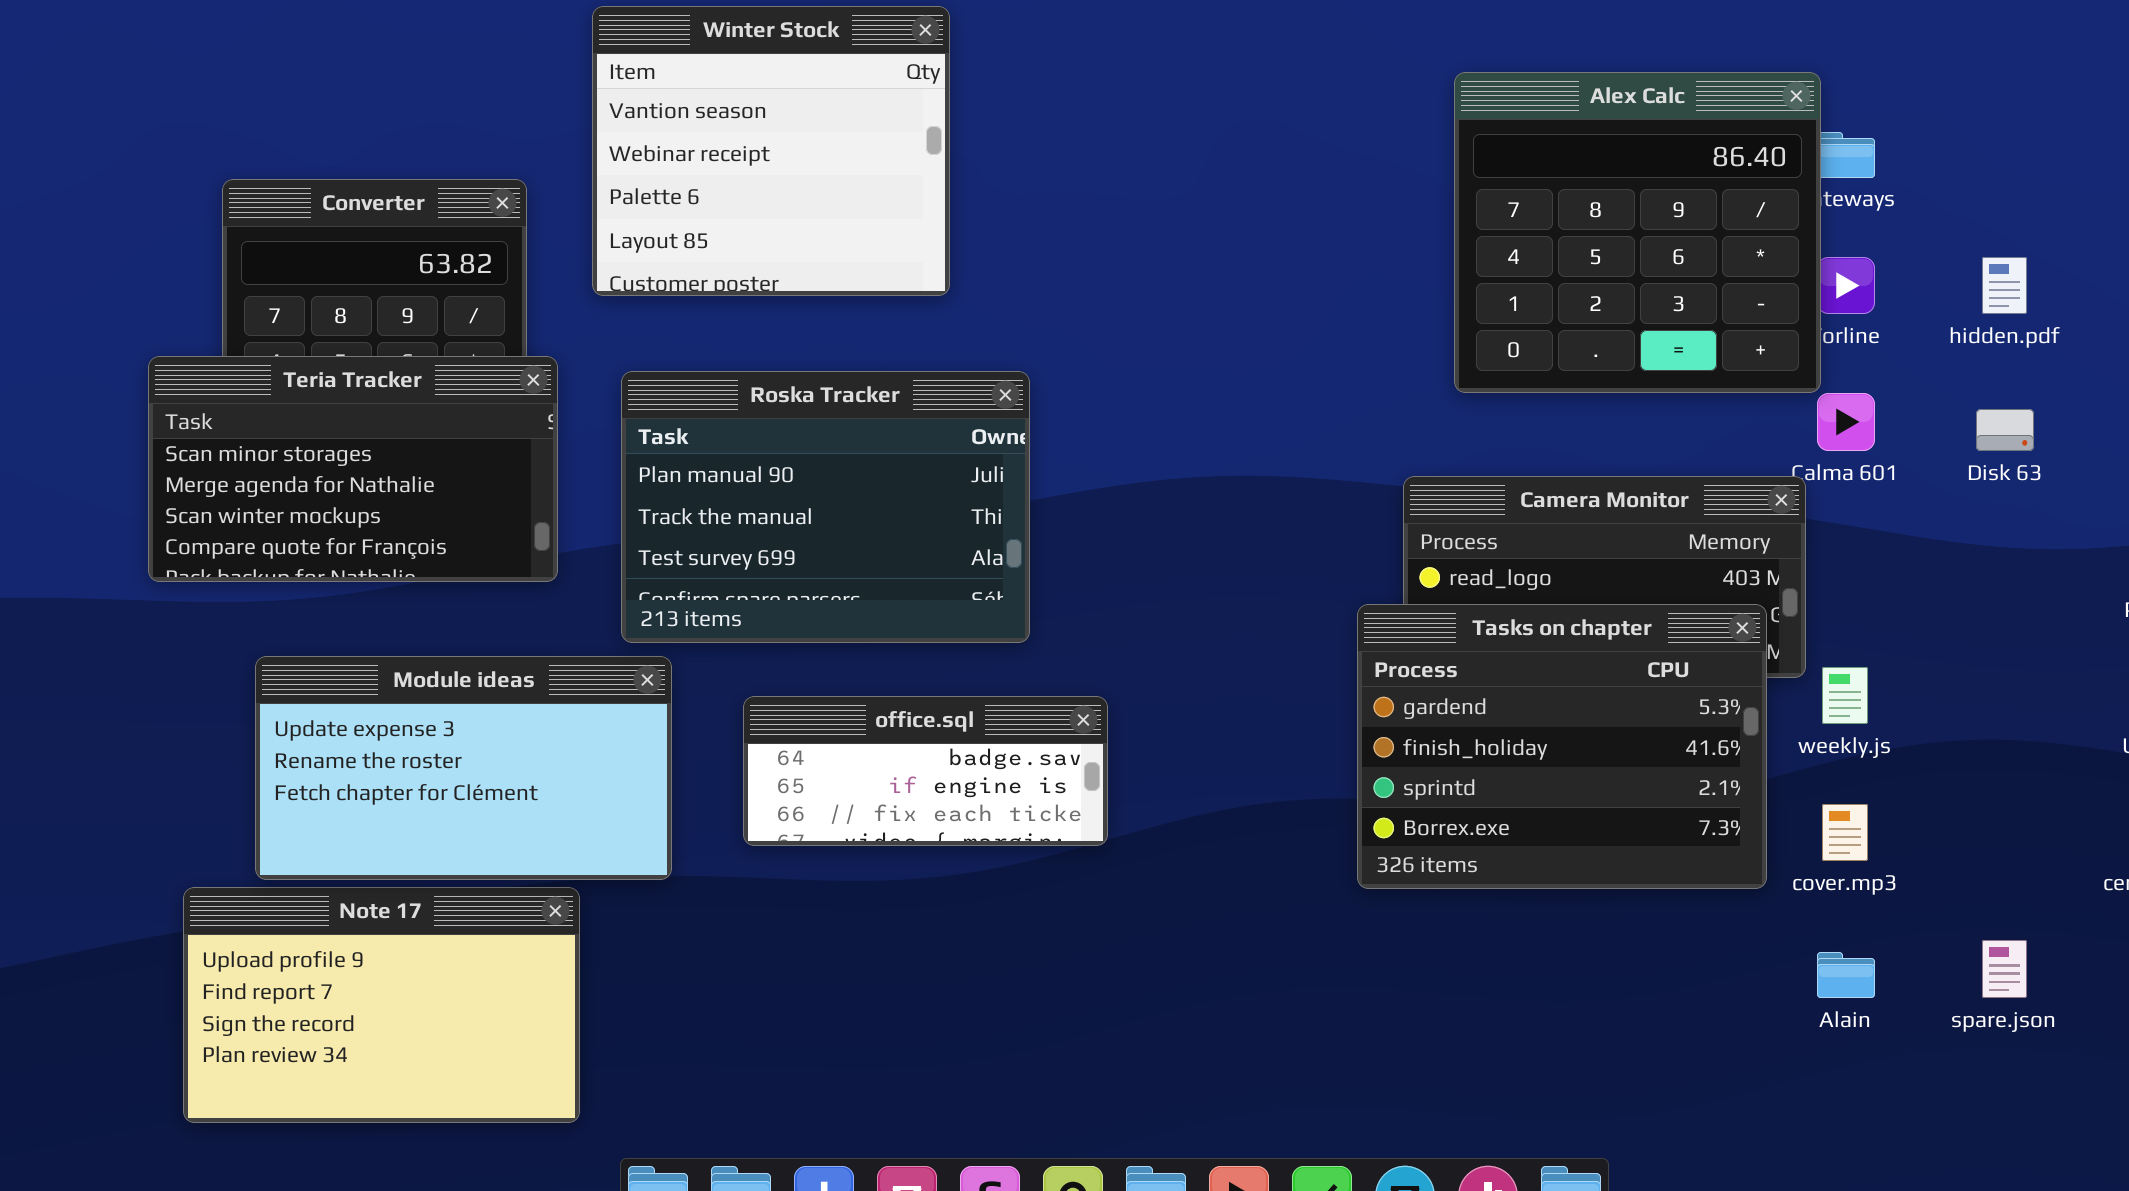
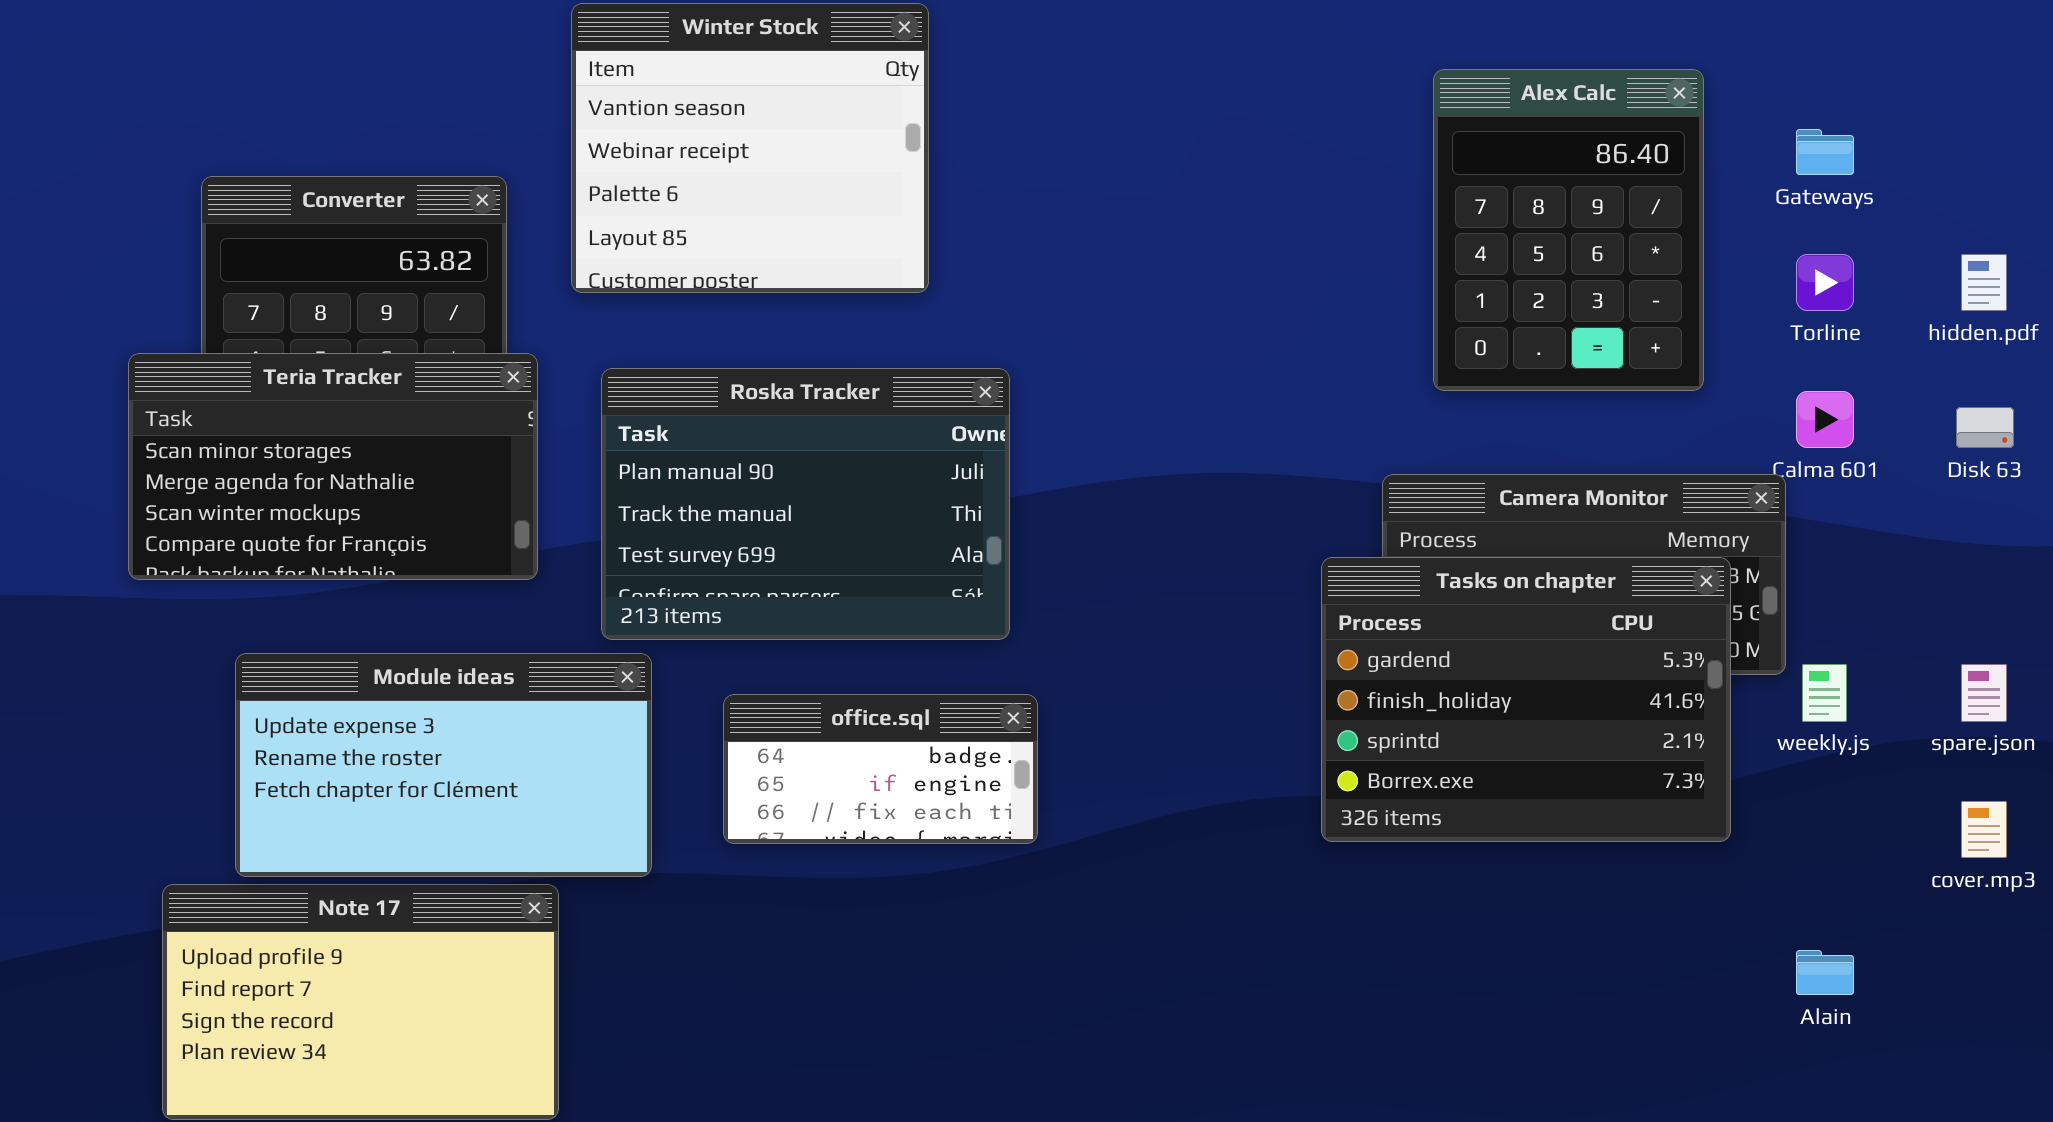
Alex Calc: [1454,72,1821,393] -> [1433,69,1704,391], resized
Tasks on chapter: [1357,604,1767,889] -> [1321,557,1731,842], moved
office.sql: [743,696,1108,846] -> [723,694,1038,844], resized
cover.mp3: [1822,804,1868,861] -> [1961,801,2007,858], moved
spare.json: [1982,940,2027,998] -> [1961,664,2007,722], moved

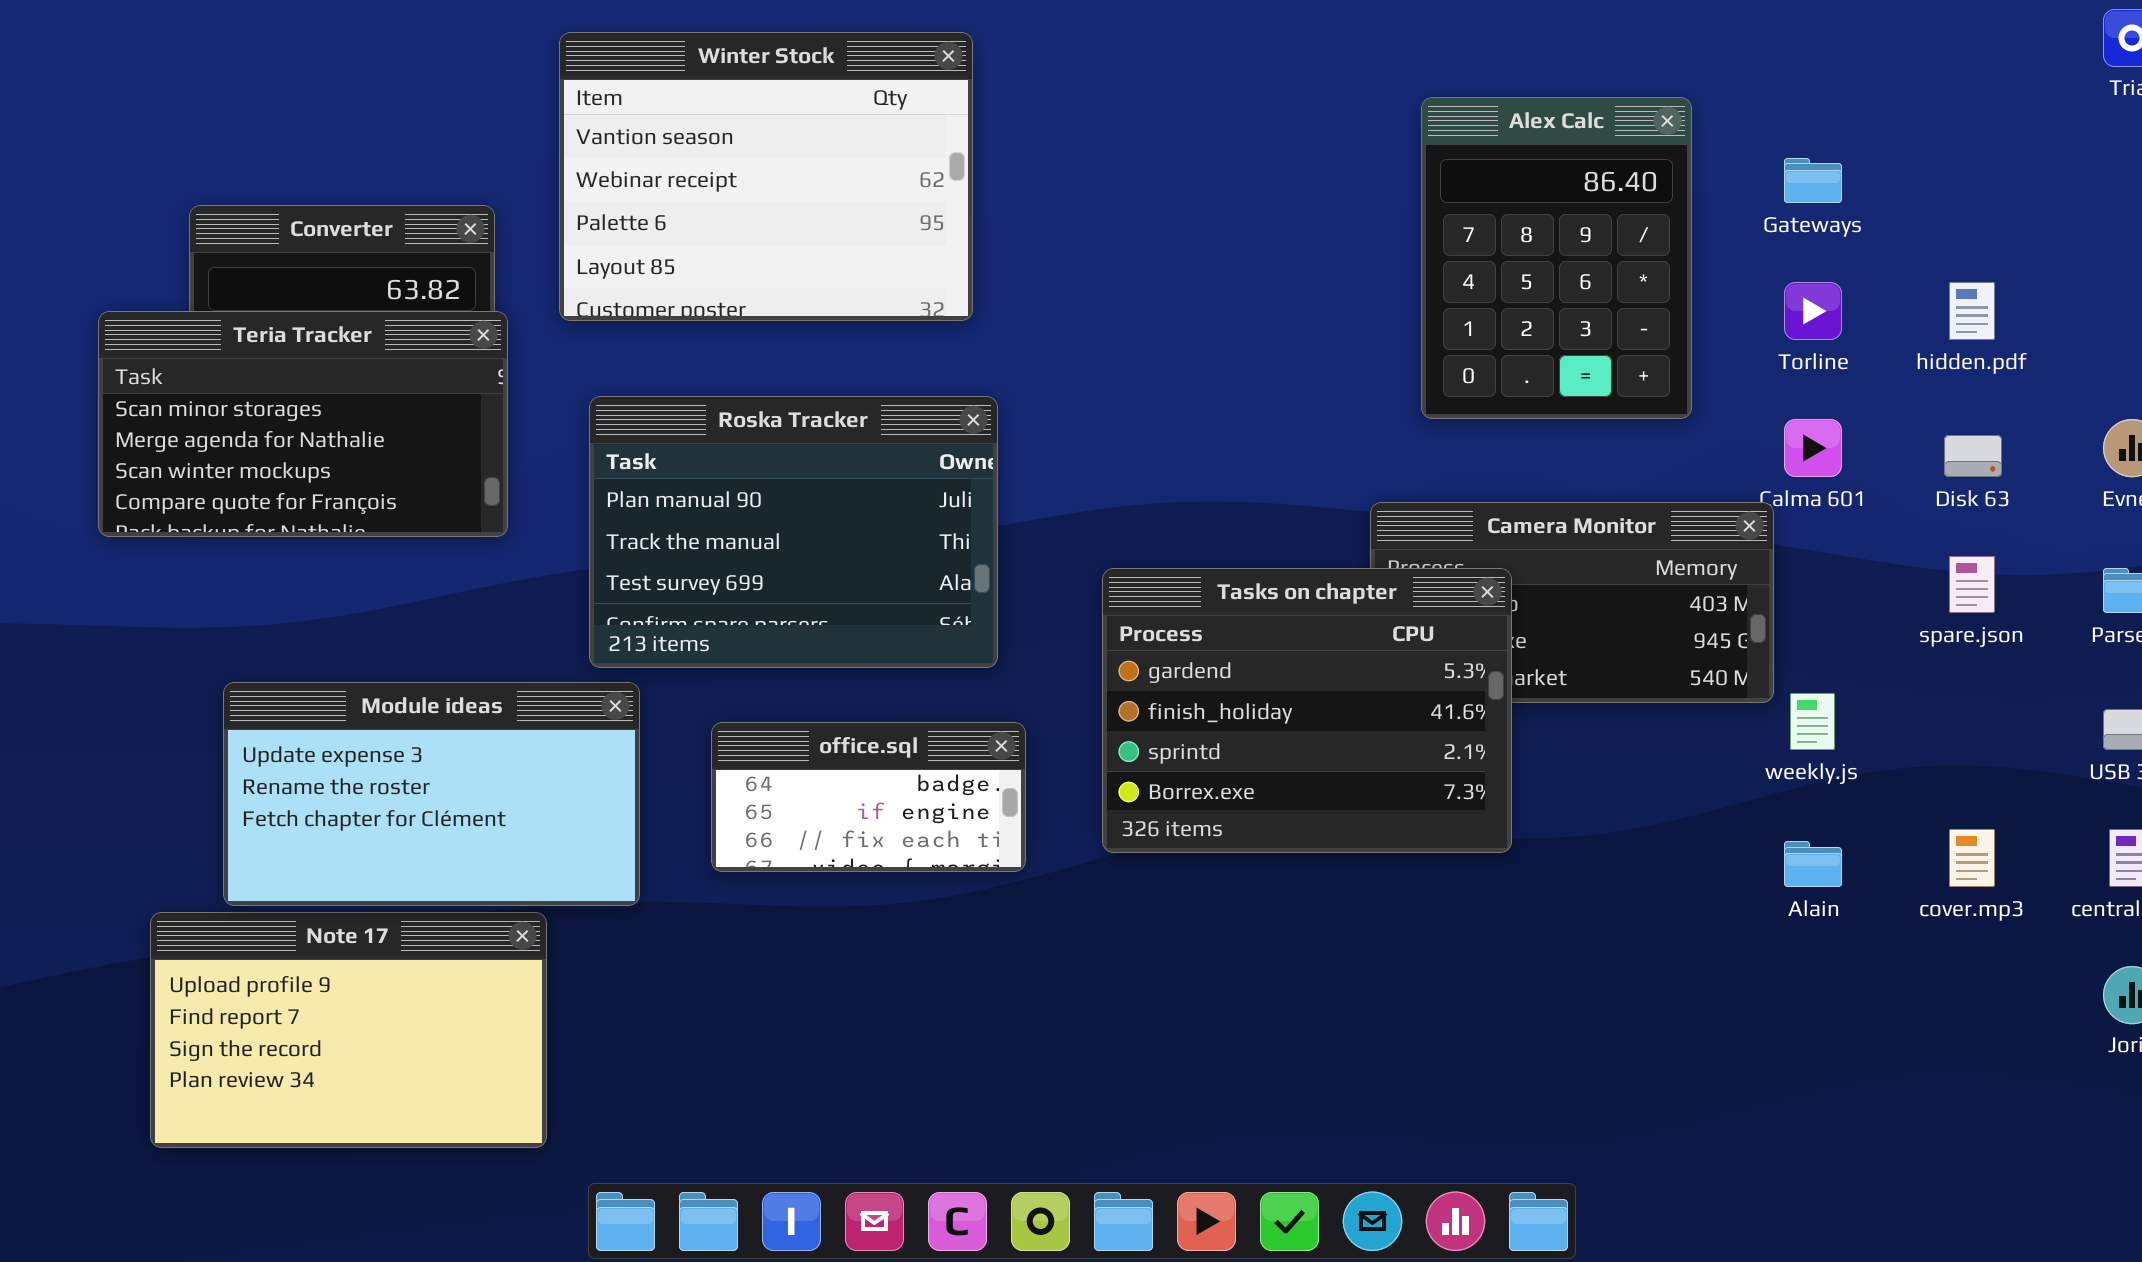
Winter Stock: [571,3,929,293] -> [559,32,973,321], resized
Teria Tracker: [128,353,538,580] -> [98,311,508,537], moved
Tasks on chapter: [1321,557,1731,842] -> [1102,568,1512,853], moved
spare.json: [1961,664,2007,722] -> [1949,556,1995,613], moved
Alain: [1796,950,1854,995] -> [1784,841,1842,887], moved

